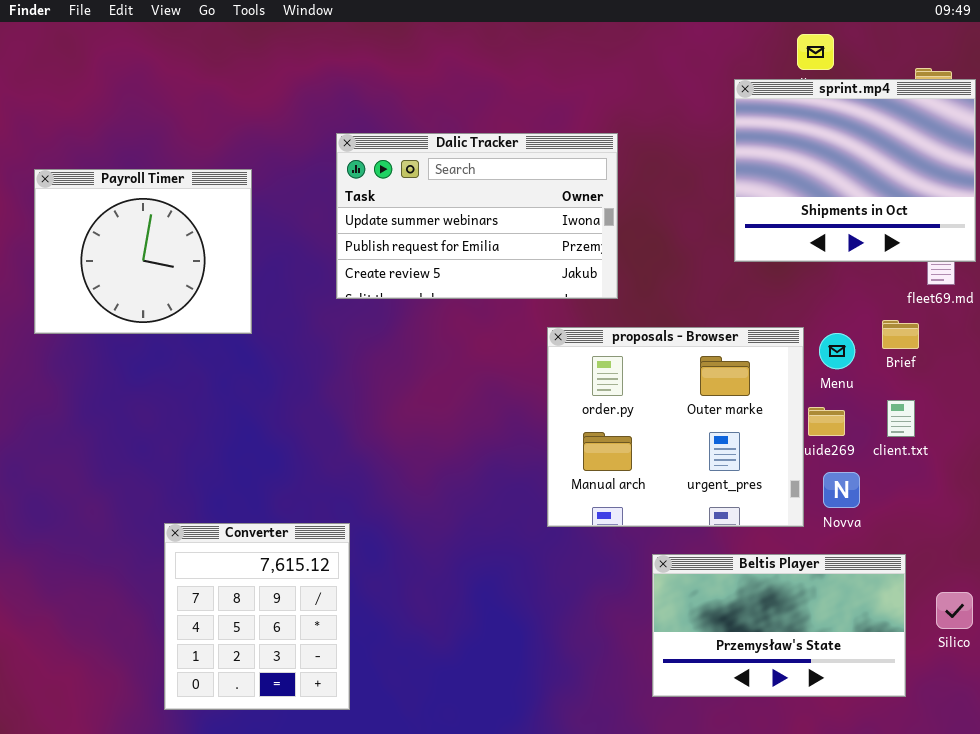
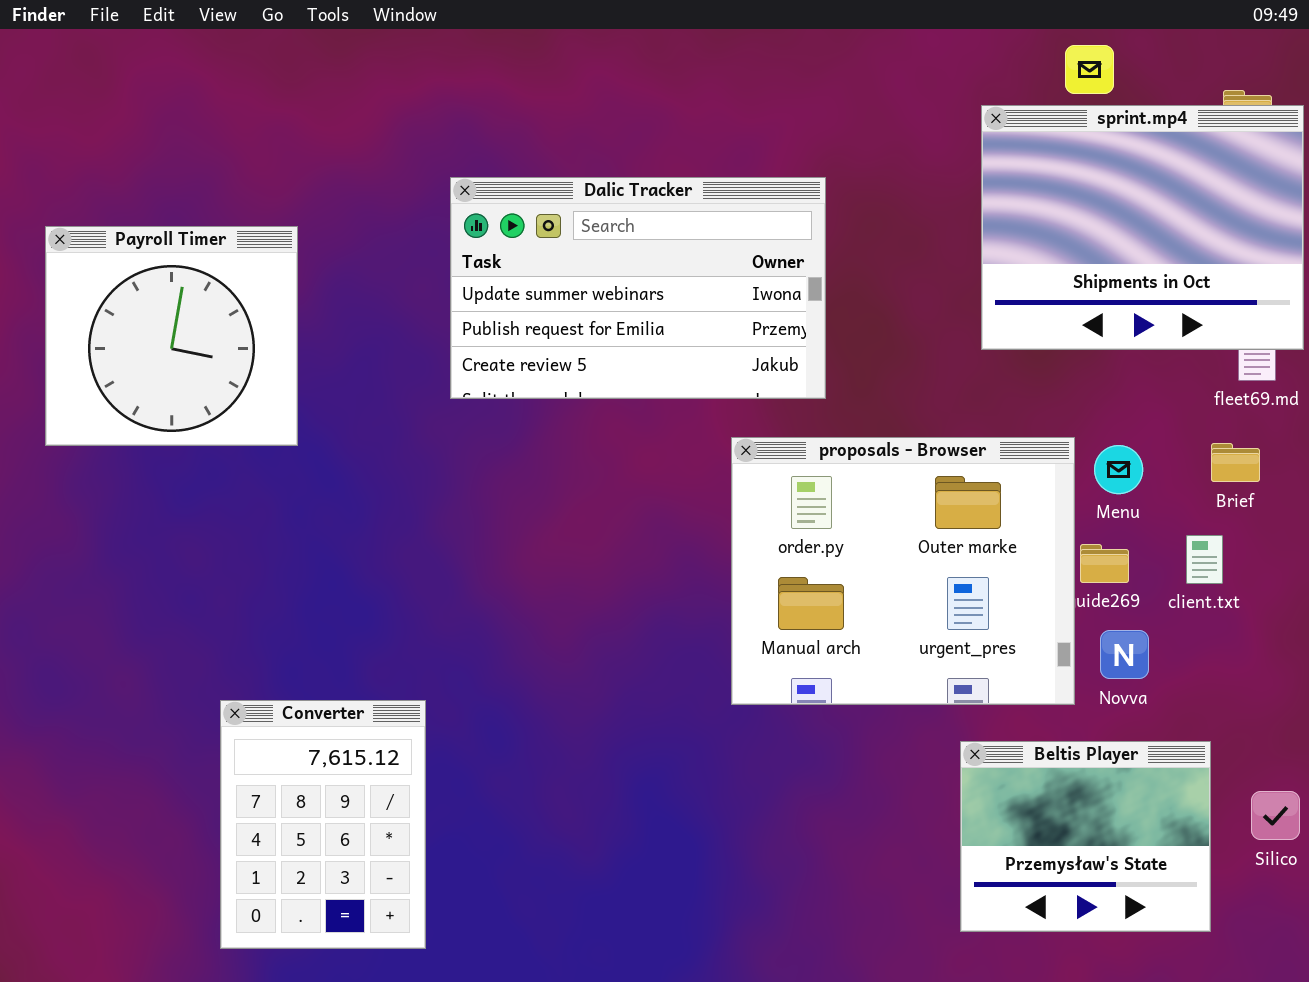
Payroll Timer: [34,169,252,334] -> [45,226,298,446], resized
Brief: [882,320,919,349] -> [1211,443,1260,482], moved
Converter: [164,523,350,710] -> [220,700,426,949], resized
Beltis Player: [652,554,906,697] -> [960,741,1211,932], resized

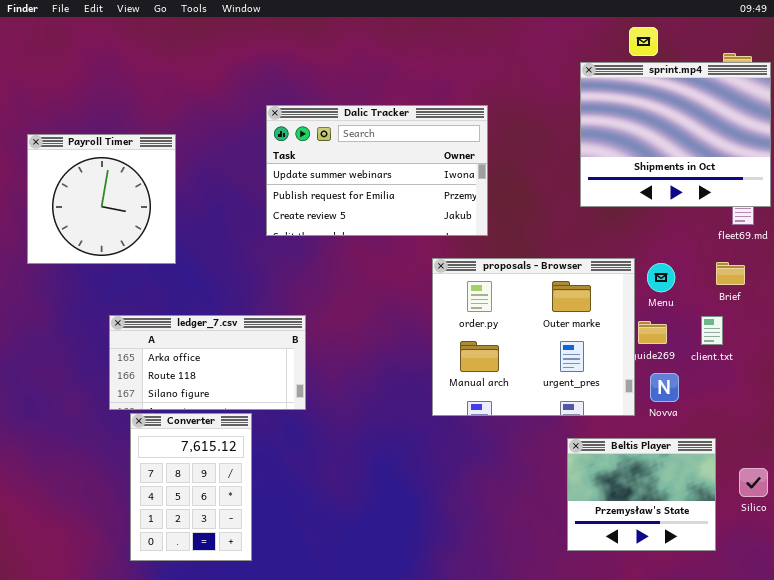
ledger_7.csv: none -> [109,315,306,410], opened

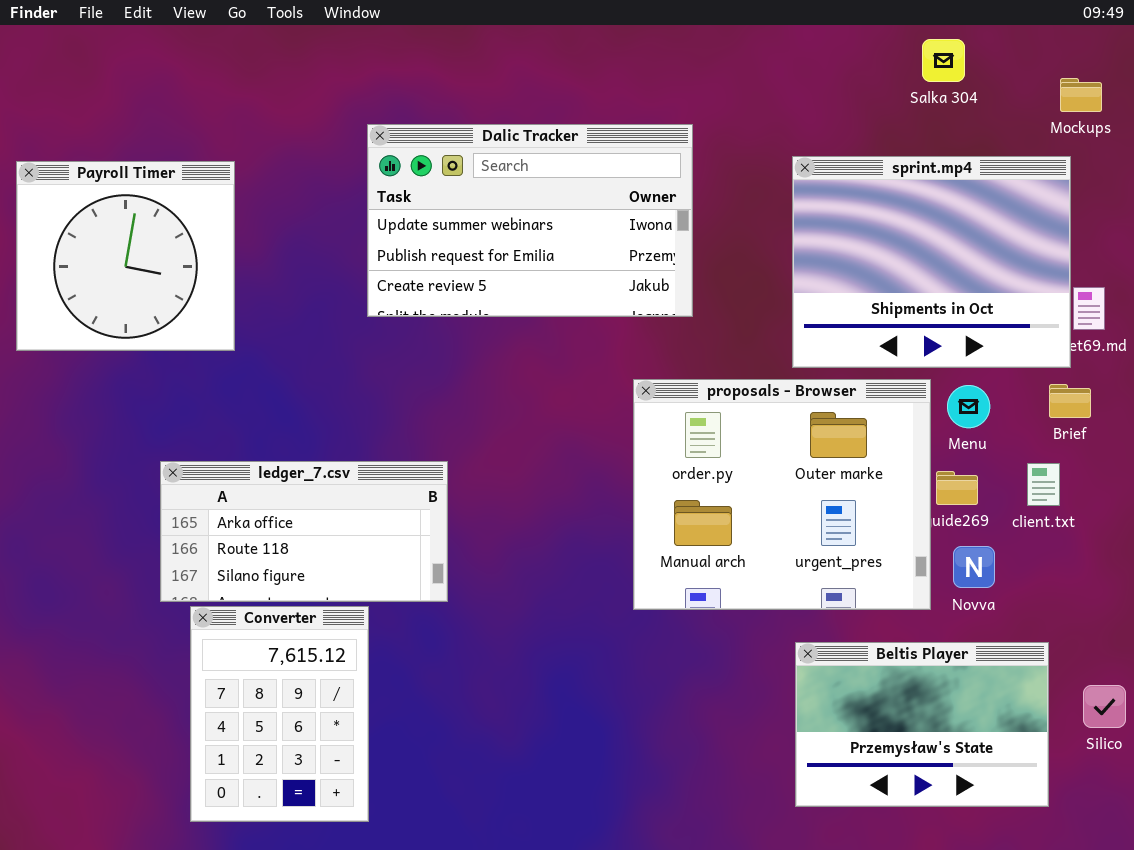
sprint.mp4: [580,62,771,207] -> [792,156,1071,368], moved
Dalic Tracker: [266,105,488,236] -> [367,124,693,317], moved
Payroll Timer: [27,134,176,264] -> [16,161,235,351], moved
Beltis Player: [567,438,716,551] -> [795,642,1049,807], resized

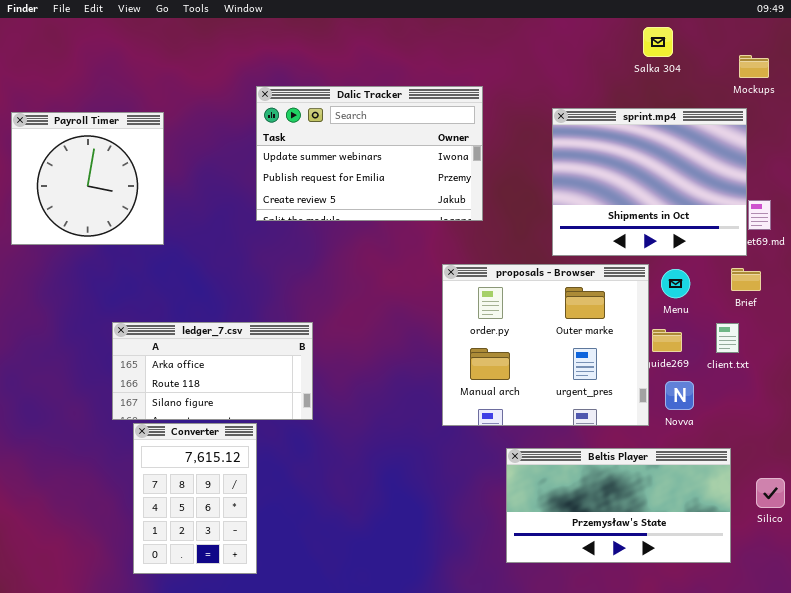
Beltis Player: [795,642,1049,807] -> [506,448,731,563], resized

